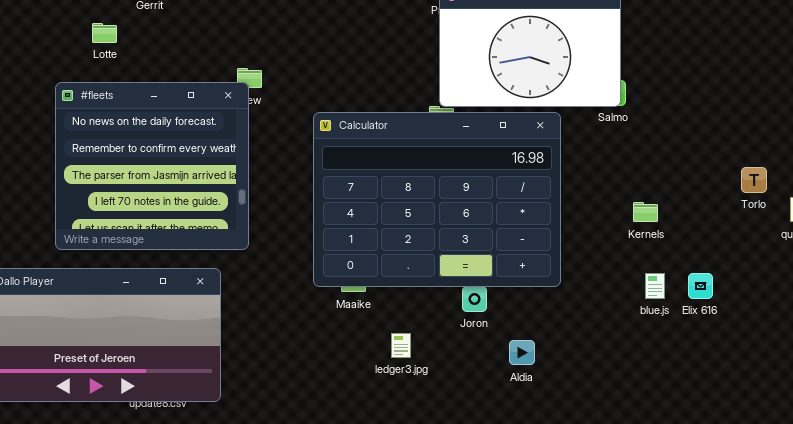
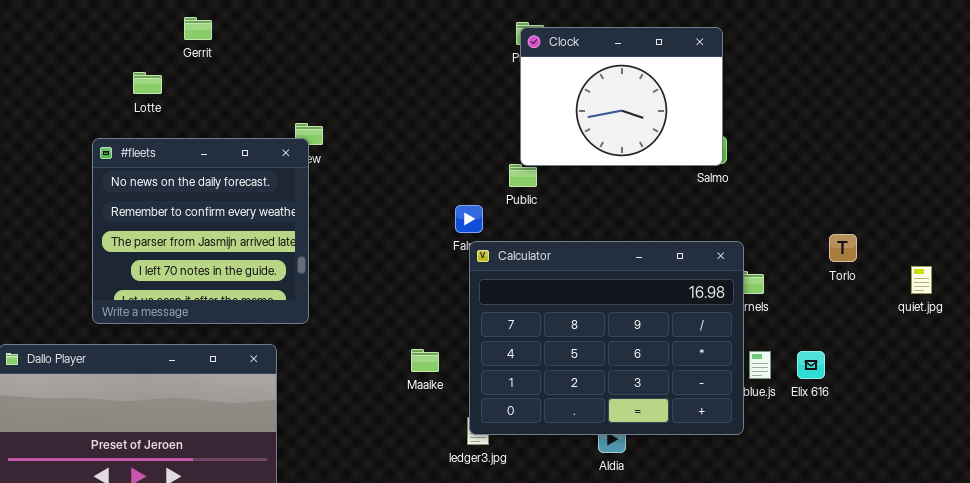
Calculator: [313,112,561,287] -> [469,241,744,435], moved
Torlo: [741,167,767,193] -> [829,234,857,262], moved

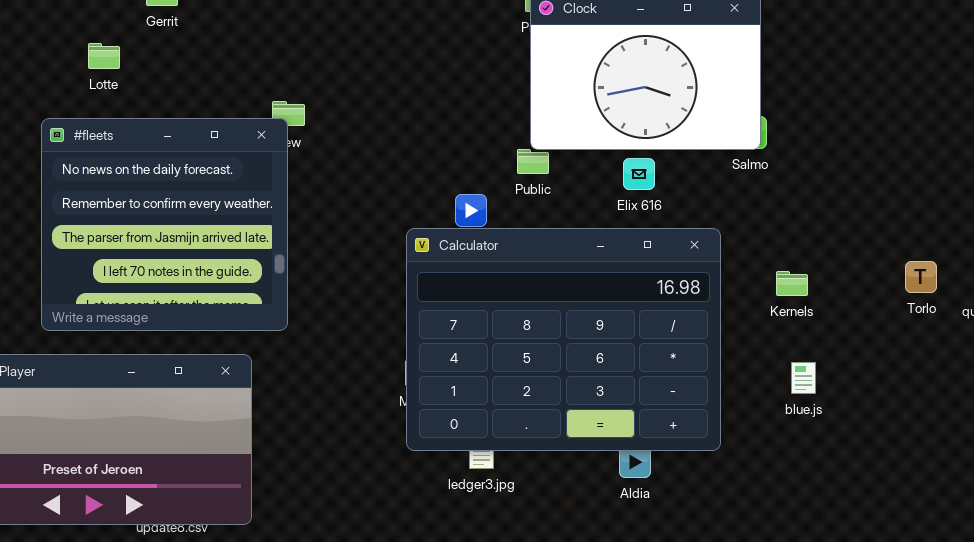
Torlo: [829,234,857,262] -> [905,261,937,293], moved
Calculator: [469,241,744,435] -> [406,228,721,451], moved
Elix 616: [797,351,825,379] -> [623,158,655,190], moved

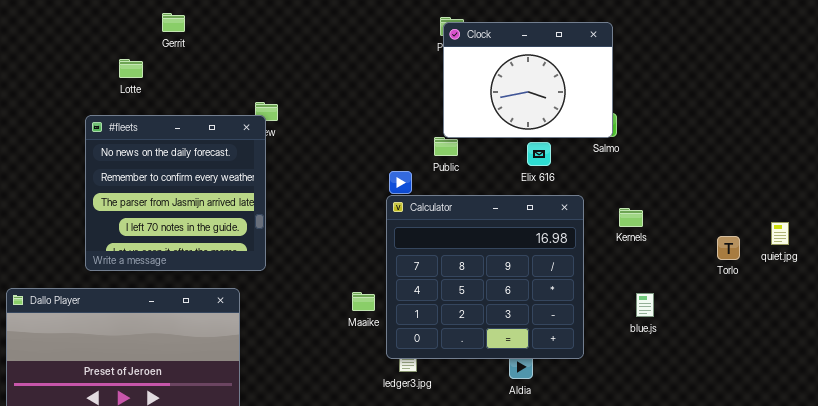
Elix 616: [623,158,655,190] -> [527,142,551,166], moved
Calculator: [406,228,721,451] -> [386,195,584,359], resized
Torlo: [905,261,937,293] -> [717,236,740,260], moved
Kernels: [776,271,808,296] -> [619,208,643,227], moved

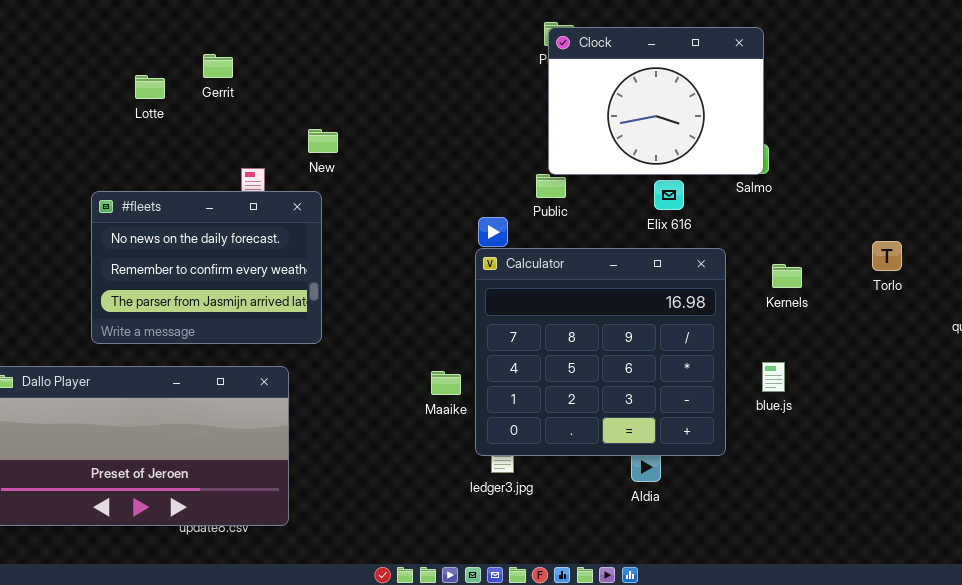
Gerrit: [162,13,185,32] -> [203,54,233,78], moved
#fleets: [85,115,266,271] -> [91,191,322,344], resized
Torlo: [717,236,740,260] -> [872,241,902,271], moved
blue.js: [636,293,654,317] -> [762,362,785,392], moved

